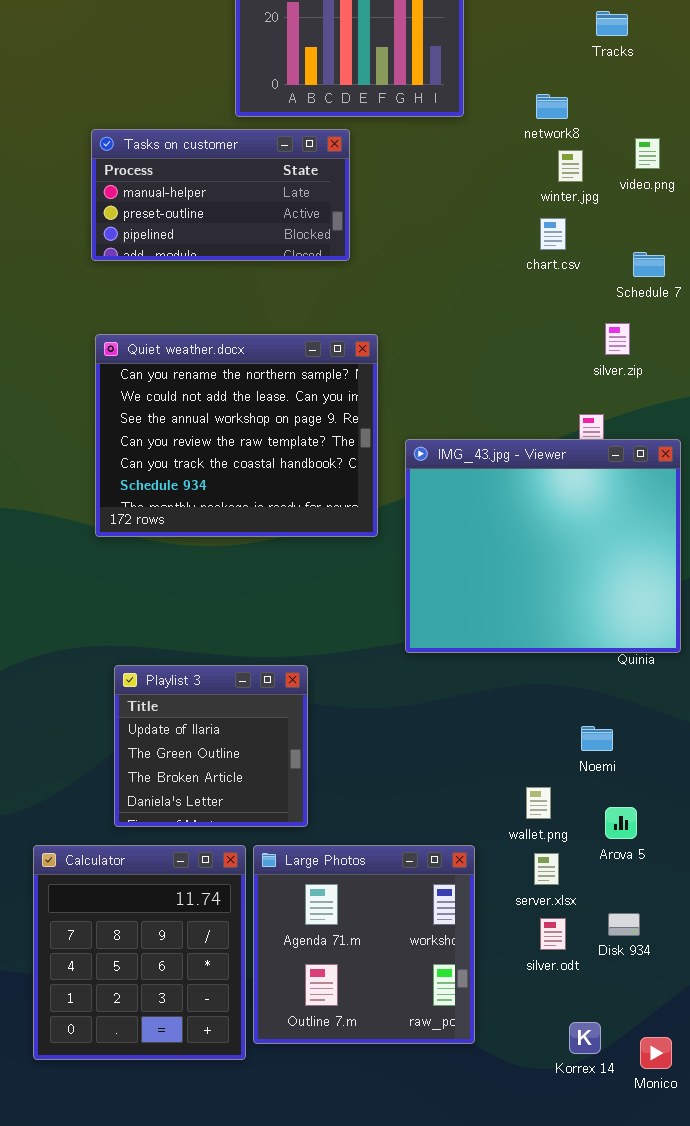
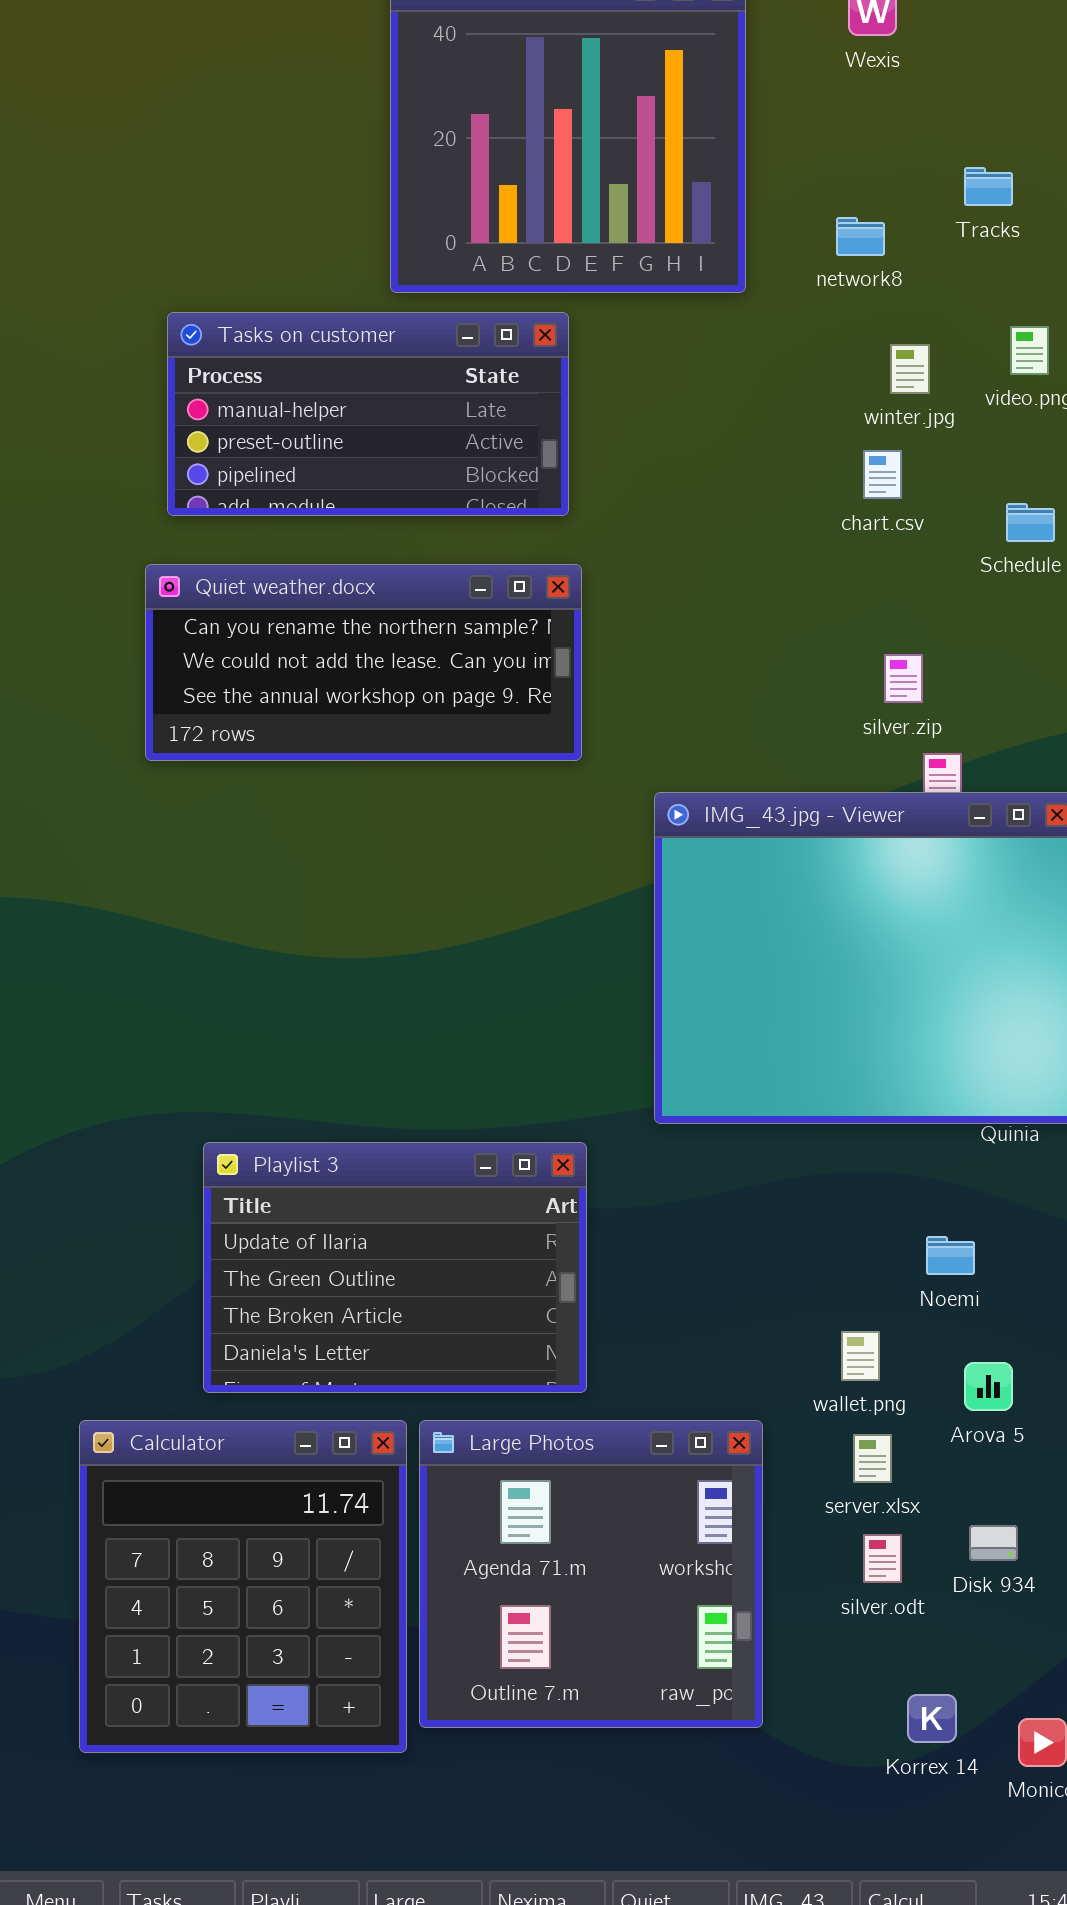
Tracks: [596,11,628,36] -> [964,167,1013,206], moved
network8: [536,94,568,119] -> [836,217,885,256], moved
silver.zip: [605,323,630,355] -> [884,654,923,703], moved
Quiet weather.docx: [95,334,378,537] -> [145,564,582,761], moved, resized
Playlist 3: [114,665,308,827] -> [203,1142,587,1393], resized

